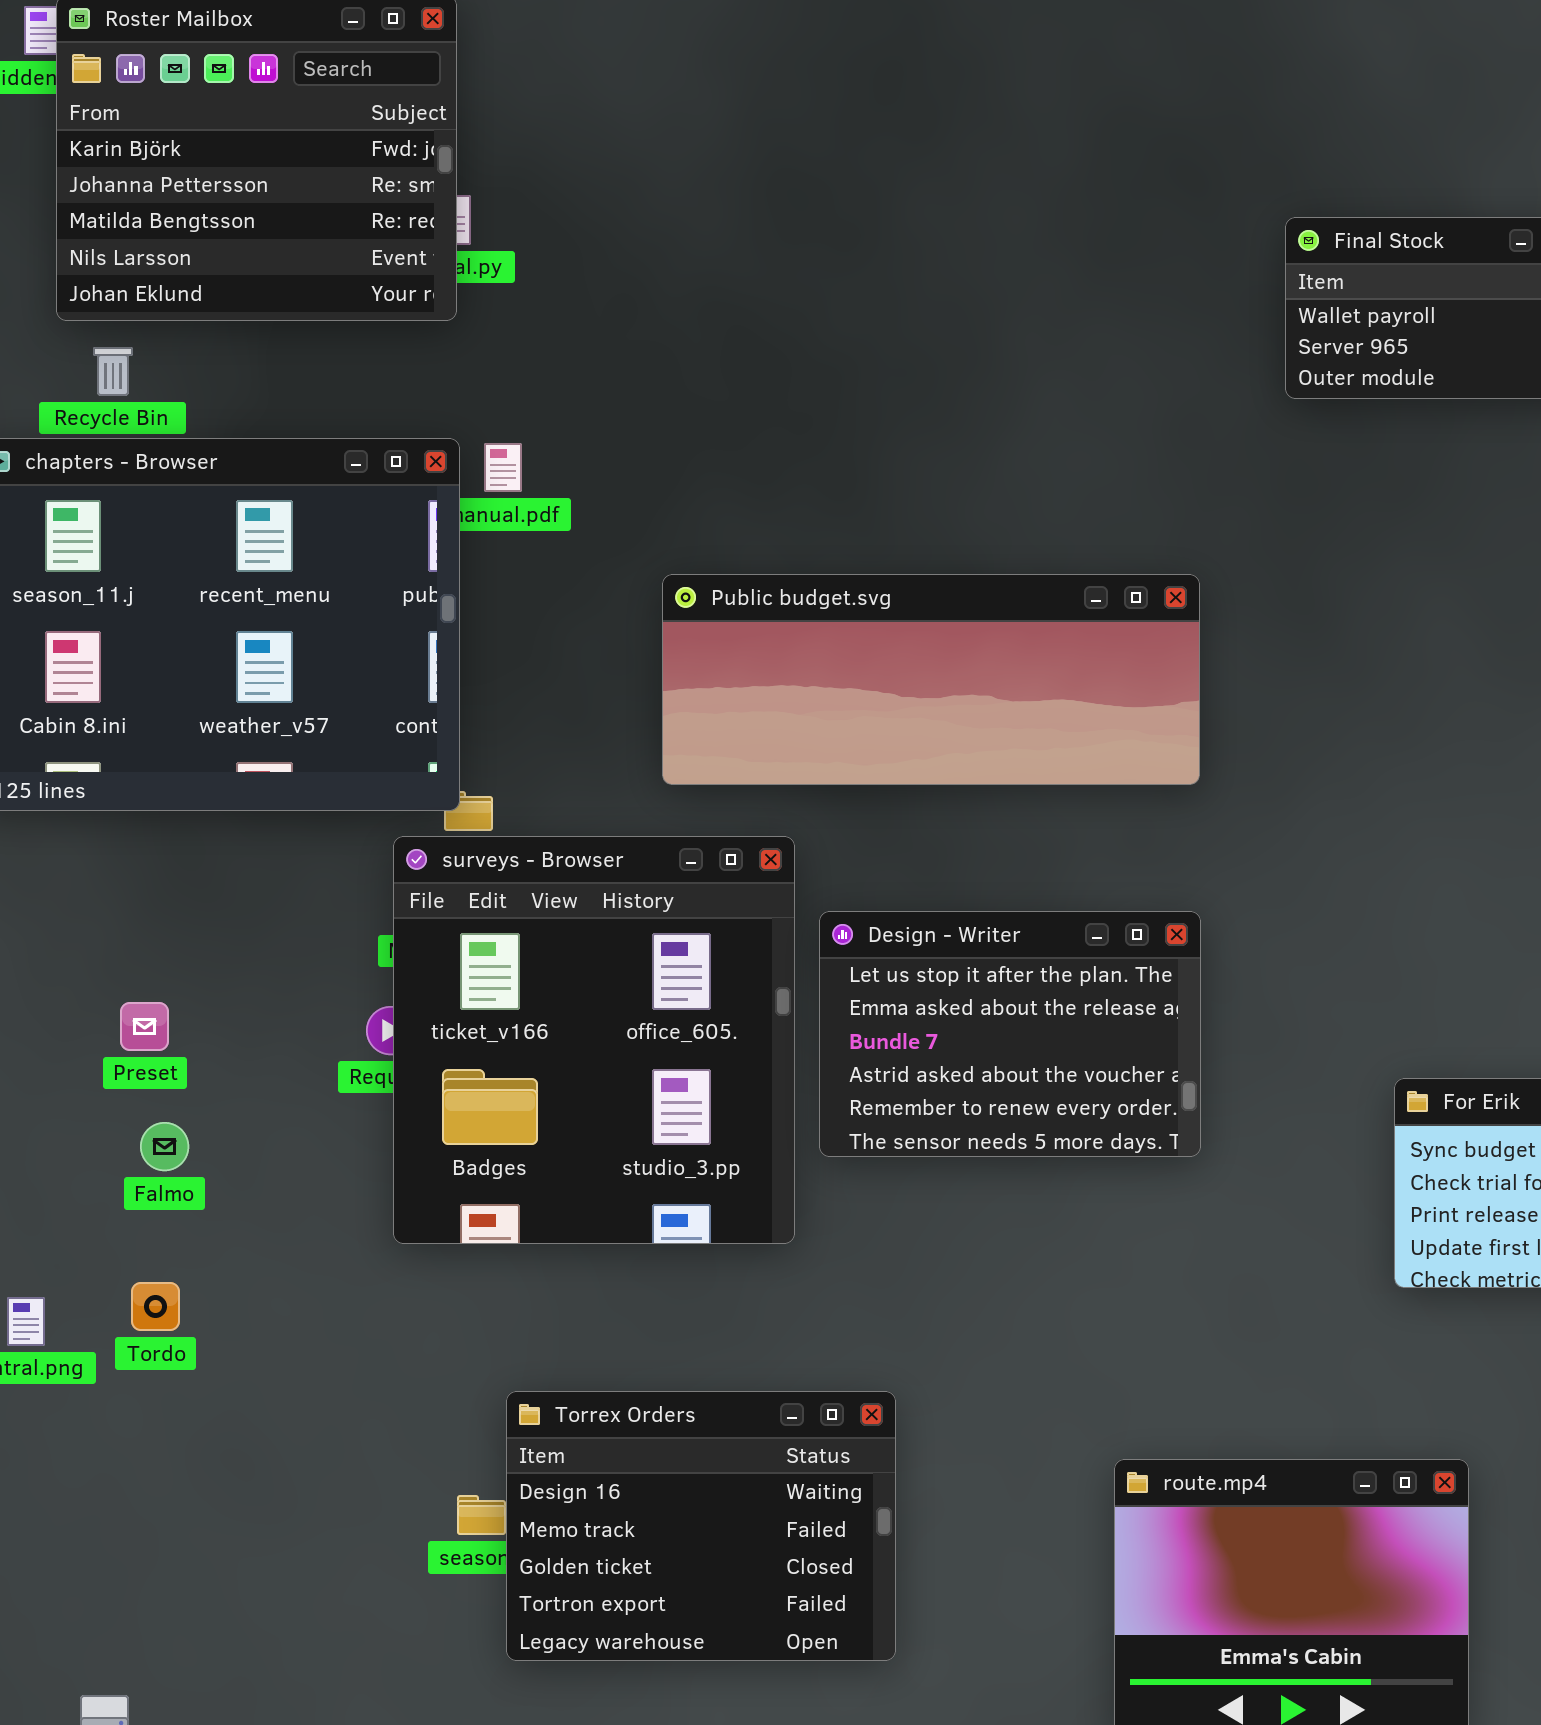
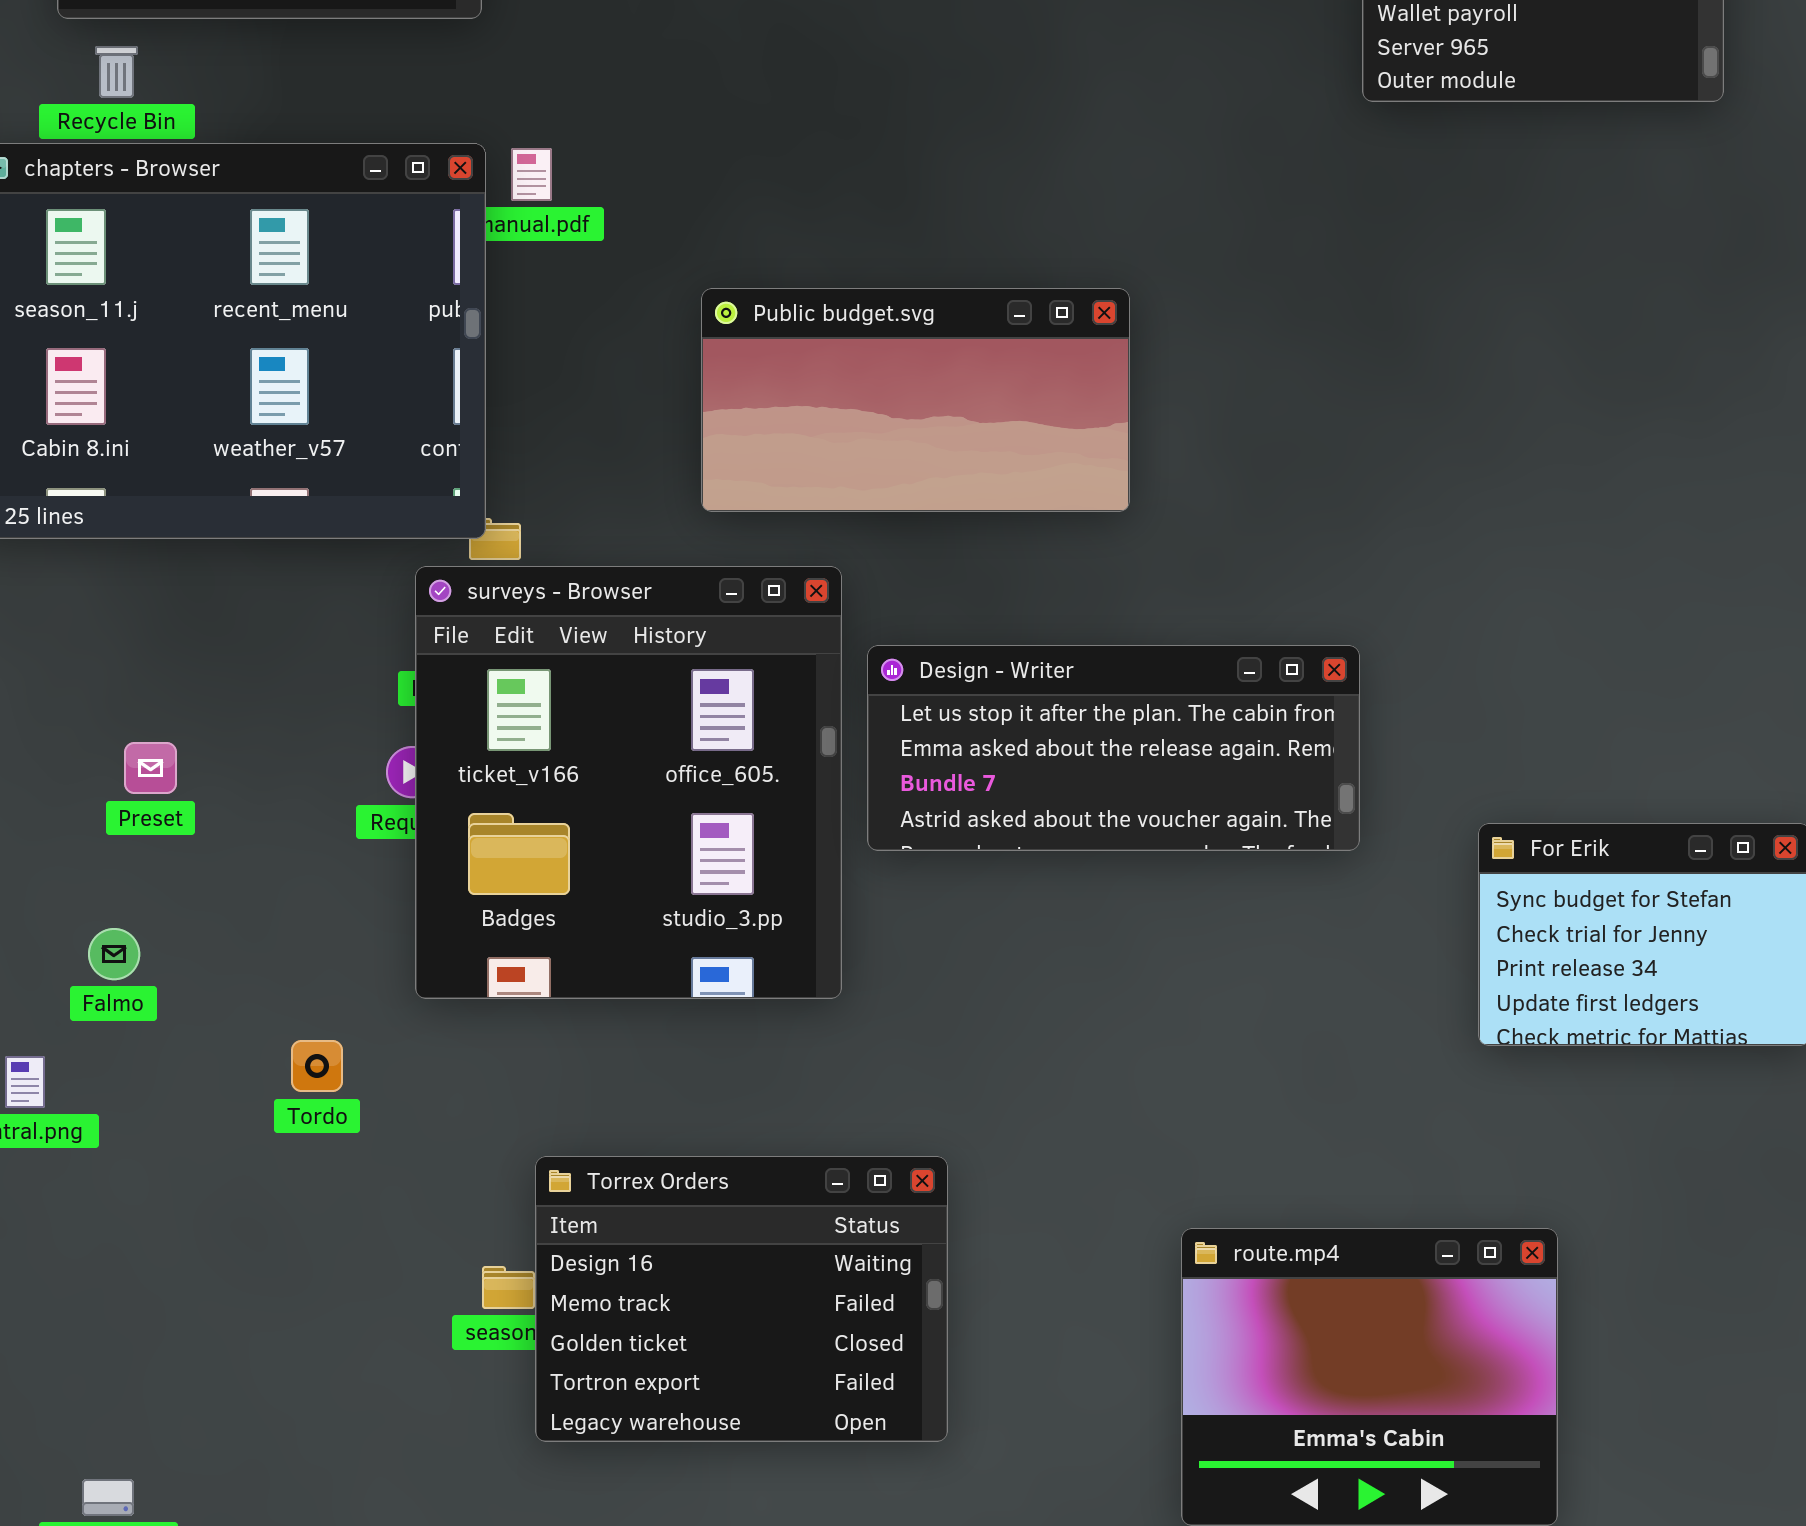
Public budget.svg: [662,574,1200,785] -> [701,288,1130,512], resized
Design - Writer: [819,911,1201,1157] -> [867,645,1360,851], resized
Falmo: [140,1122,189,1171] -> [88,928,140,980], moved
Tordo: [131,1282,180,1331] -> [291,1040,343,1092], moved

